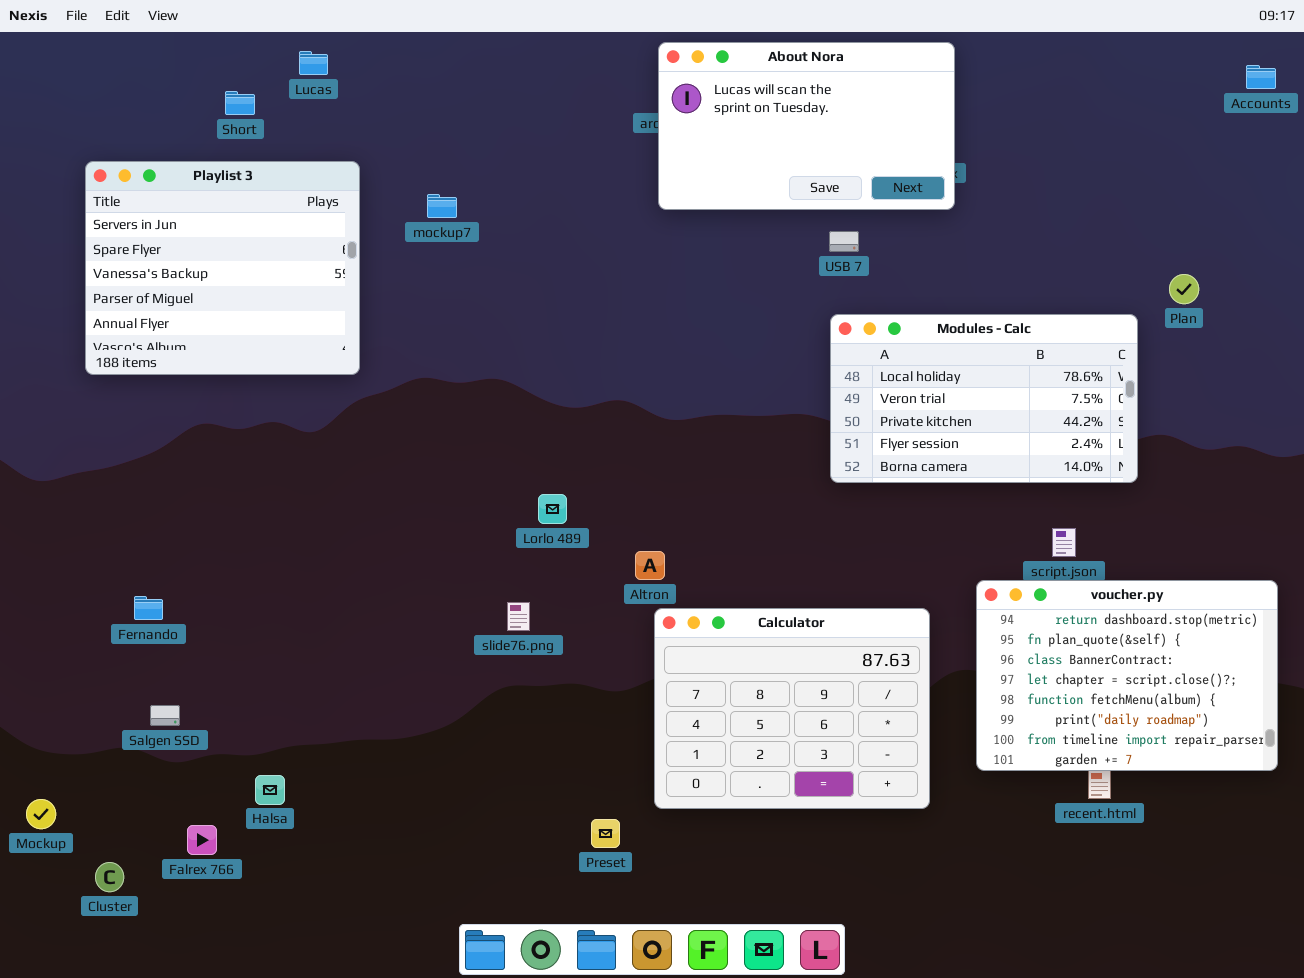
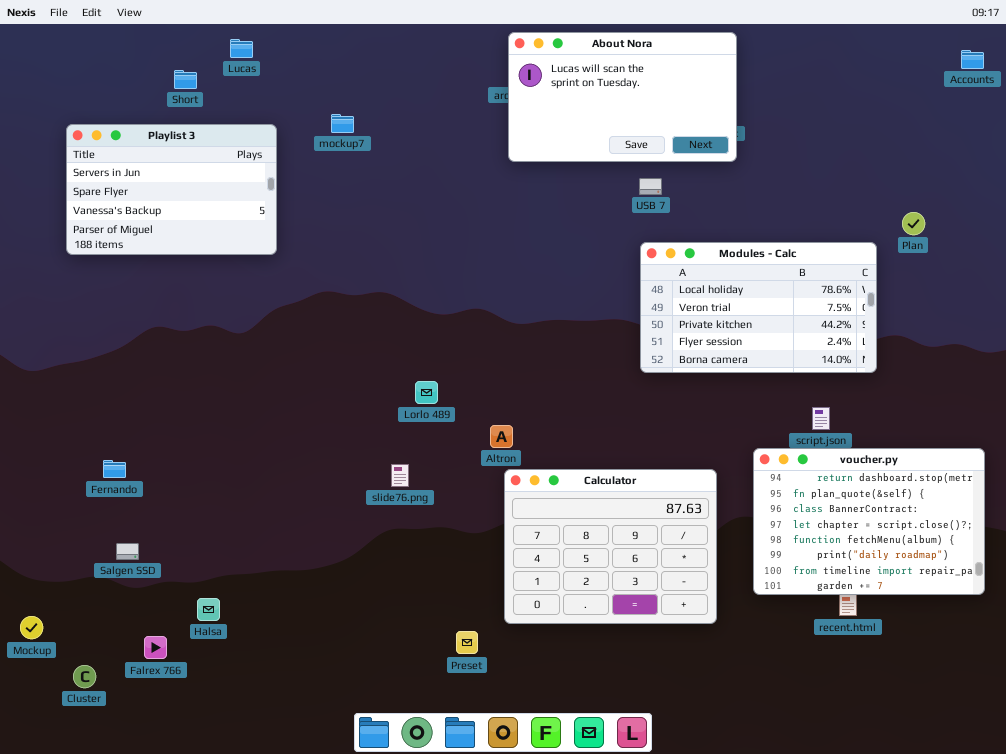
Playlist 3: [85,161,360,375] -> [66,124,277,255], resized
mockup7: [427,194,457,218] -> [331,114,354,133], moved

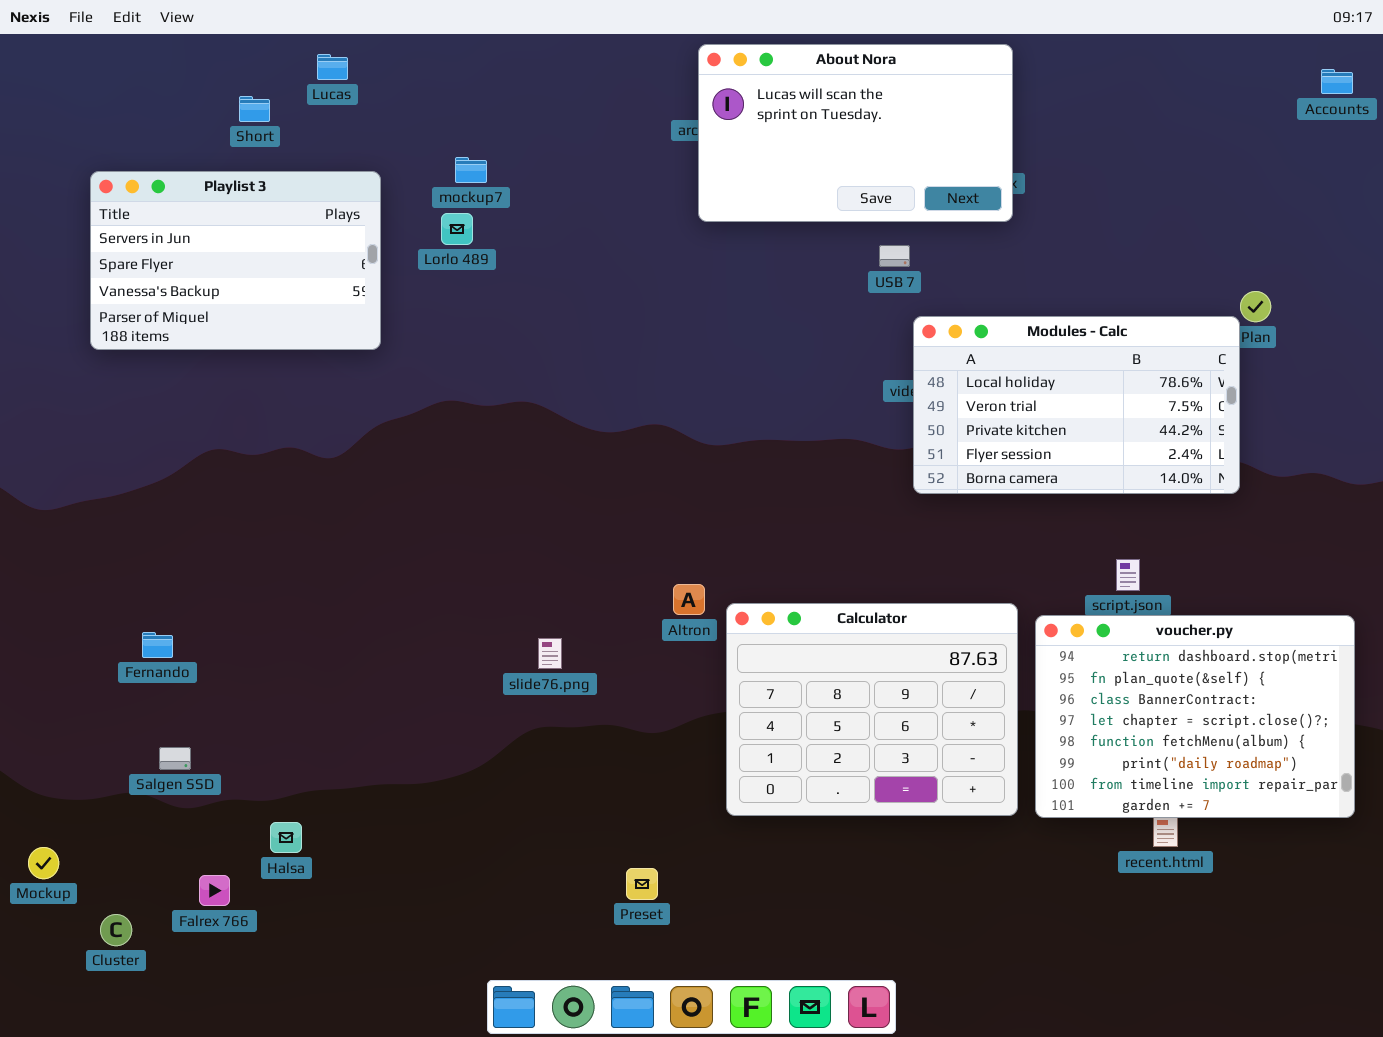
Modules - Calc: [640,242,877,373] -> [913,316,1240,494], moved
Lorlo 489: [415,381,438,404] -> [441,213,473,245], moved
Calculator: [504,469,717,624] -> [726,603,1018,816], moved

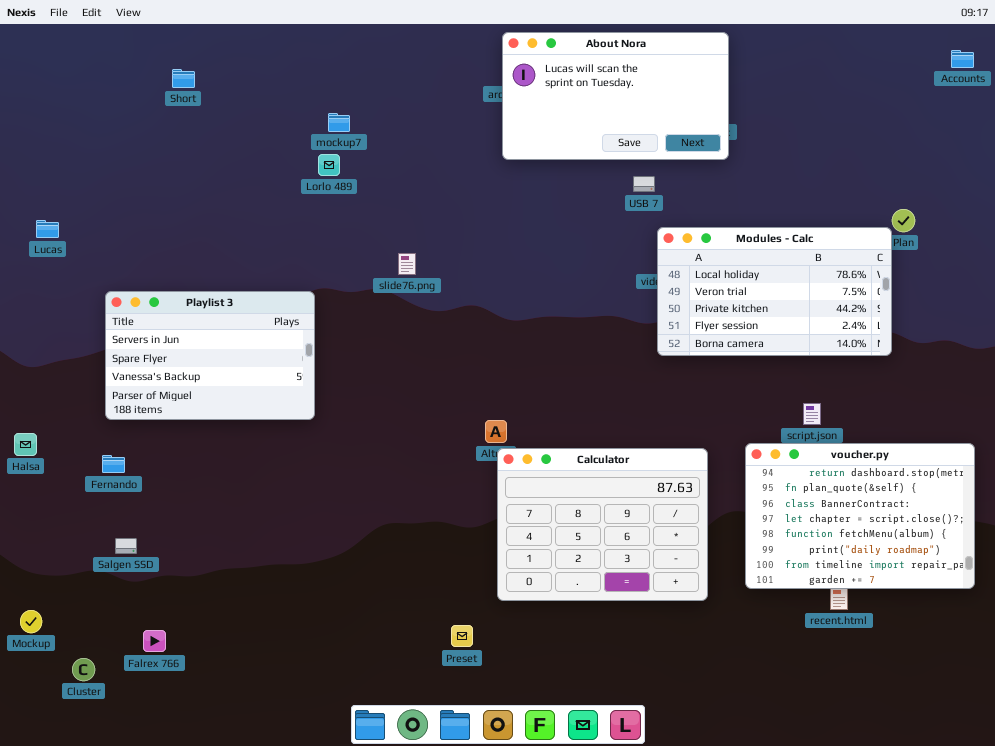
Lucas: [317,54,348,80] -> [36,220,59,238], moved
Playlist 3: [90,171,381,350] -> [105,291,315,420], moved
Calculator: [726,603,1018,816] -> [497,448,708,601], moved
slide76.png: [538,638,562,669] -> [398,253,416,275], moved
Halsa: [270,822,302,853] -> [14,433,37,456], moved

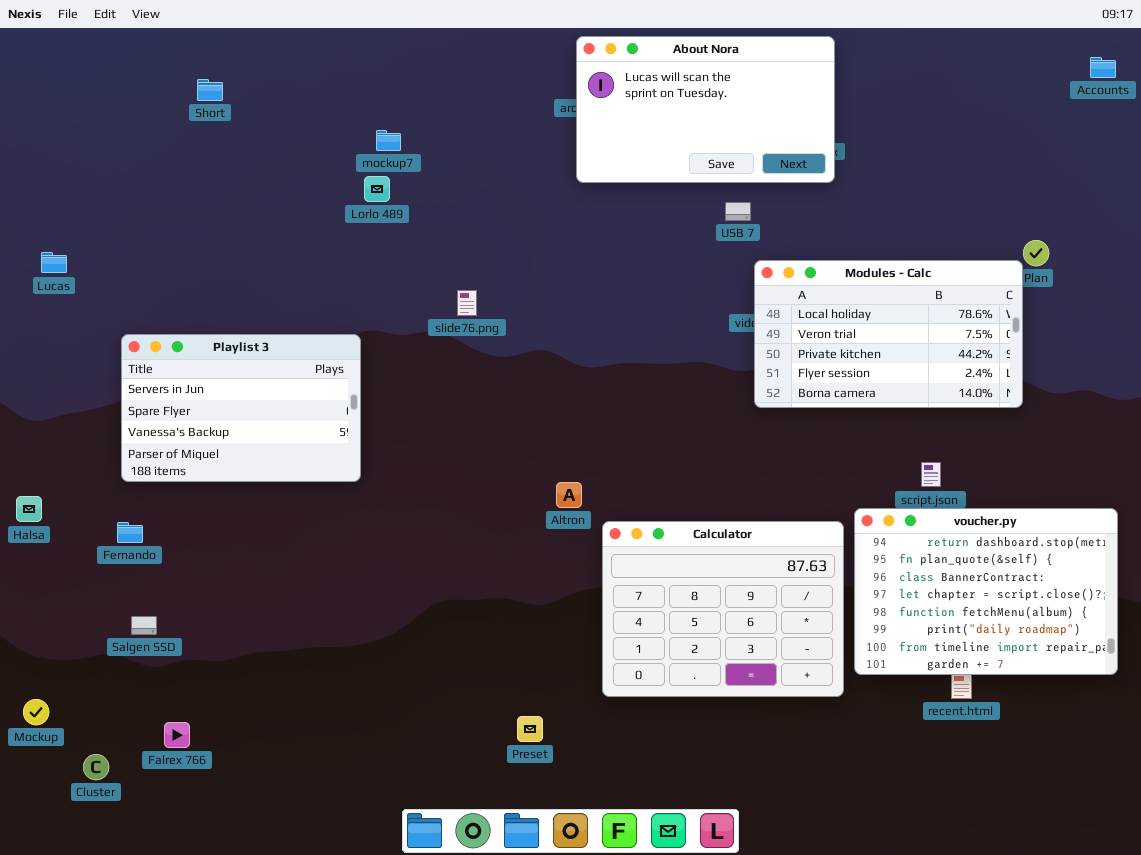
Calculator: [497,448,708,601] -> [602,521,844,697], moved

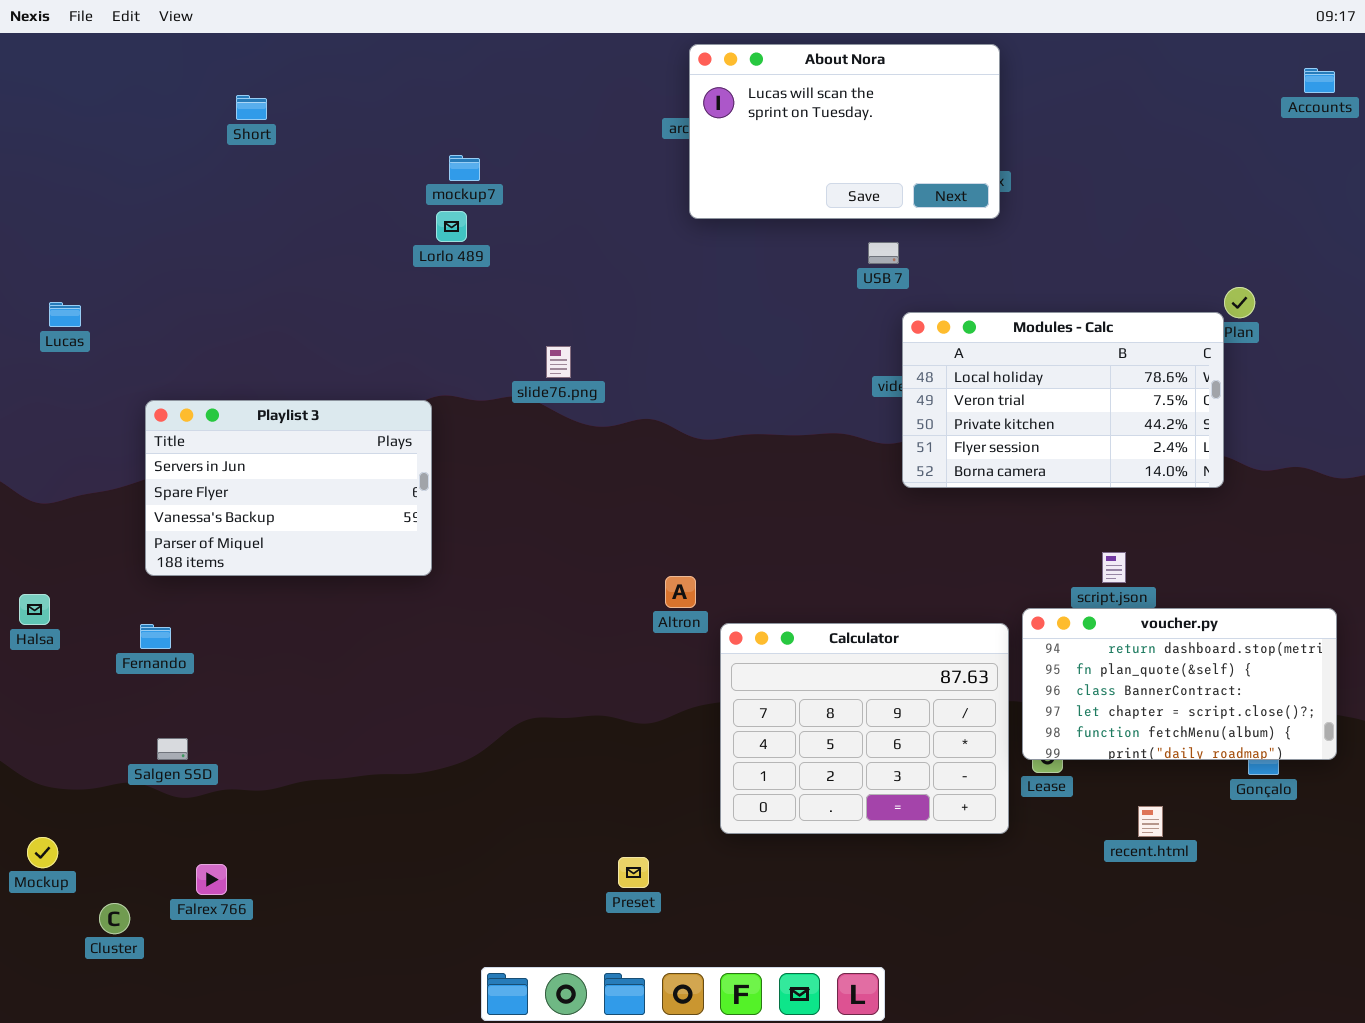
voucher.py: [854,508,1118,675] -> [1022,608,1337,760], resized

